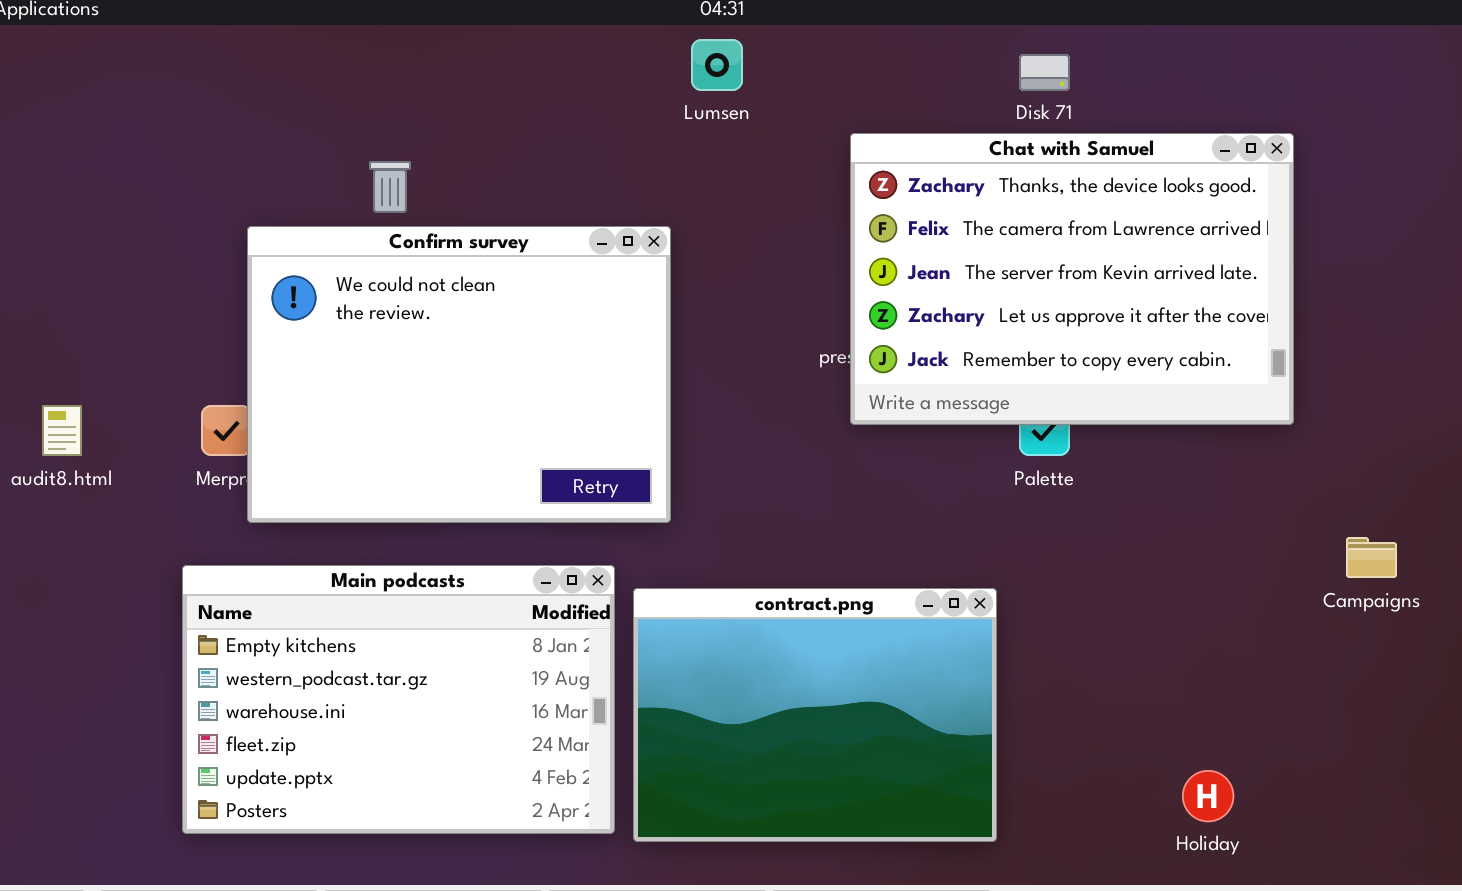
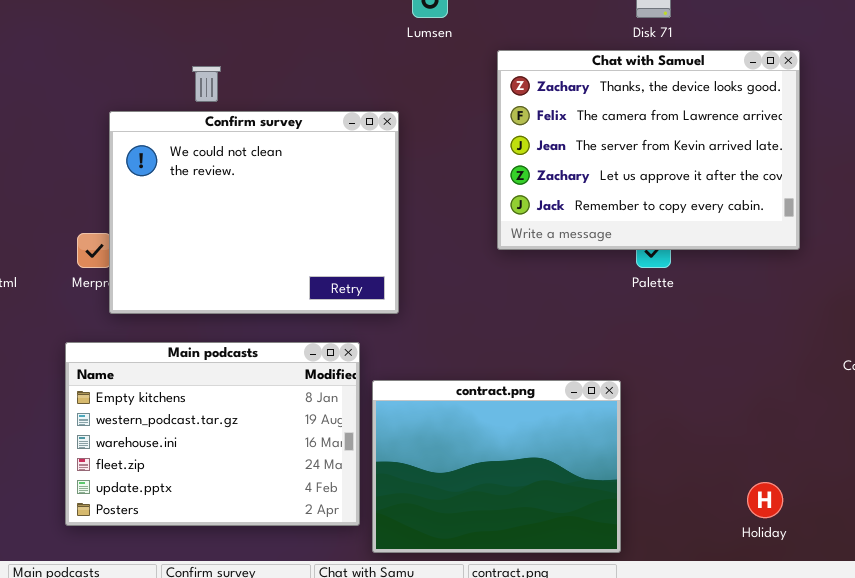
Chat with Samuel: [850,133,1294,425] -> [497,50,800,250], moved
contract.png: [633,588,997,842] -> [372,380,621,553], moved

